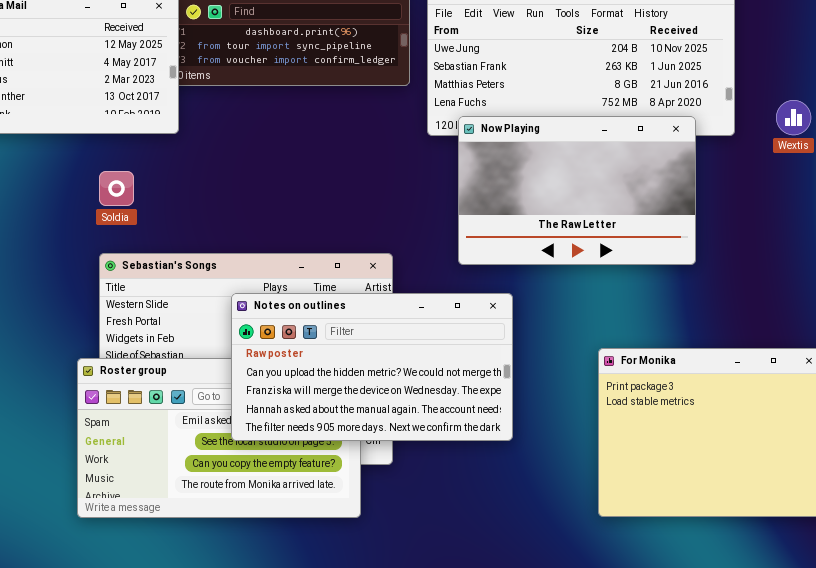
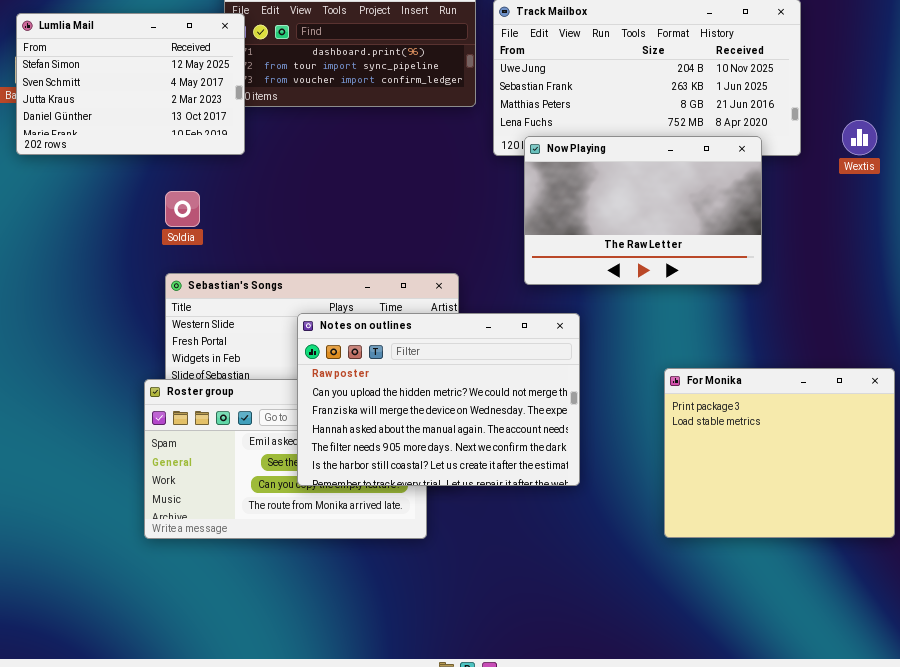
Notes on outlines: [231,293,513,441] -> [297,313,580,486], resized

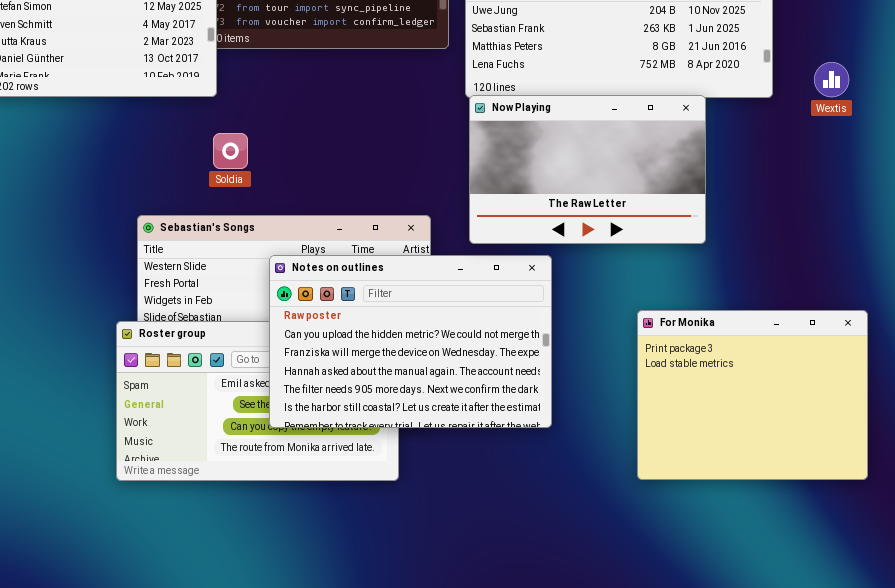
Now Playing: [524,136,762,285] -> [469,95,706,244], moved
Soldia: [165,191,200,227] -> [213,133,248,169], moved

